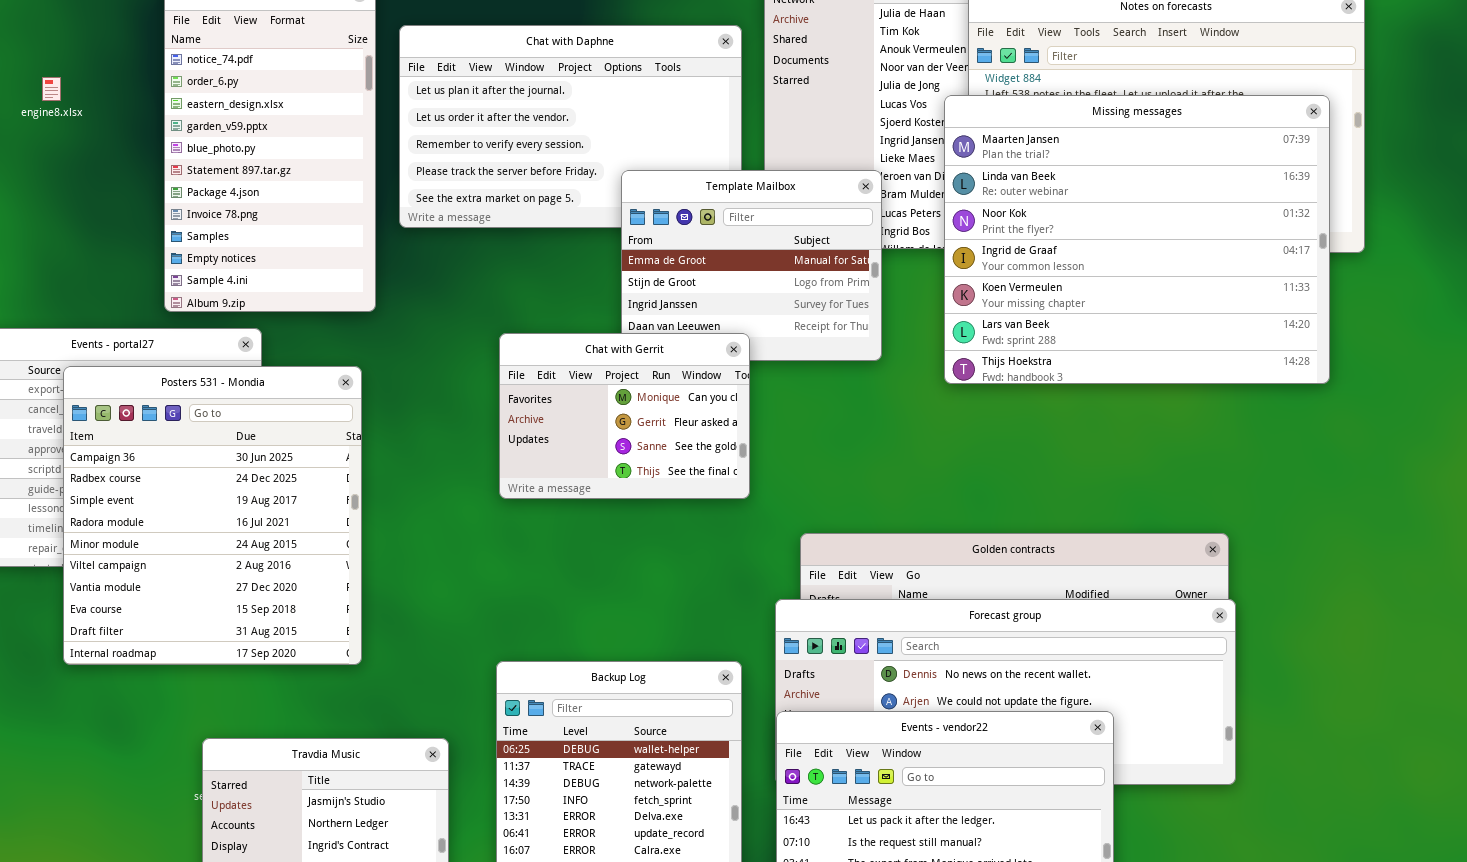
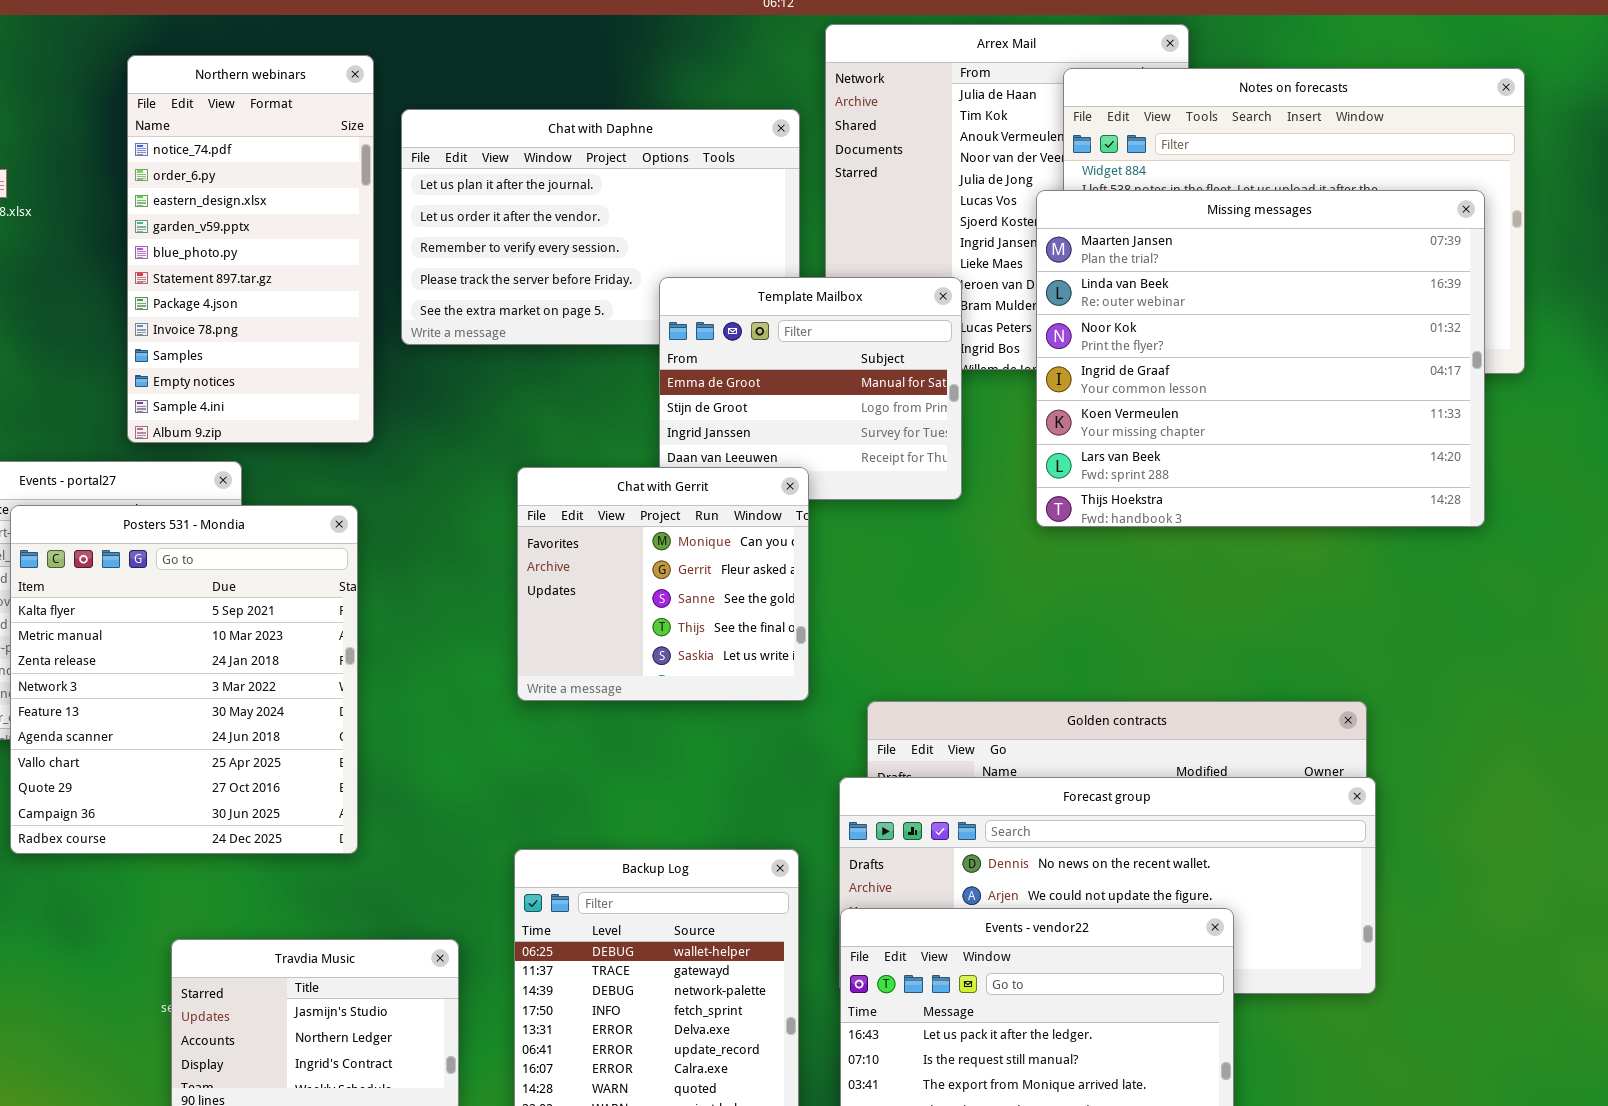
Chat with Gerrit: [499,333,750,499] -> [517,467,809,701], resized
Posters 531 - Mondia: [63,366,362,665] -> [10,505,358,854], scrolled up 8 rows

